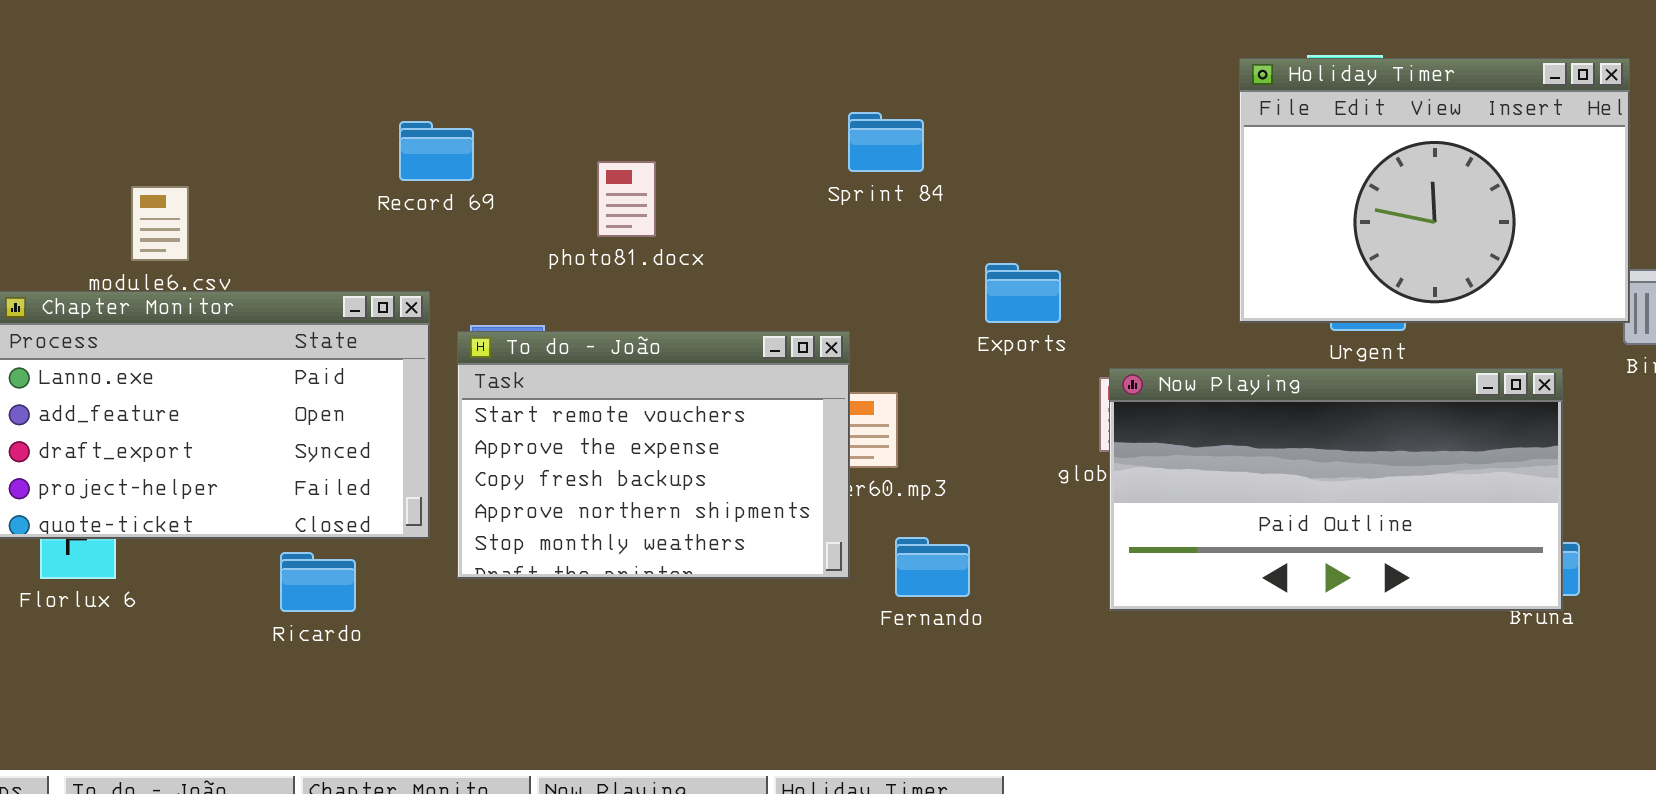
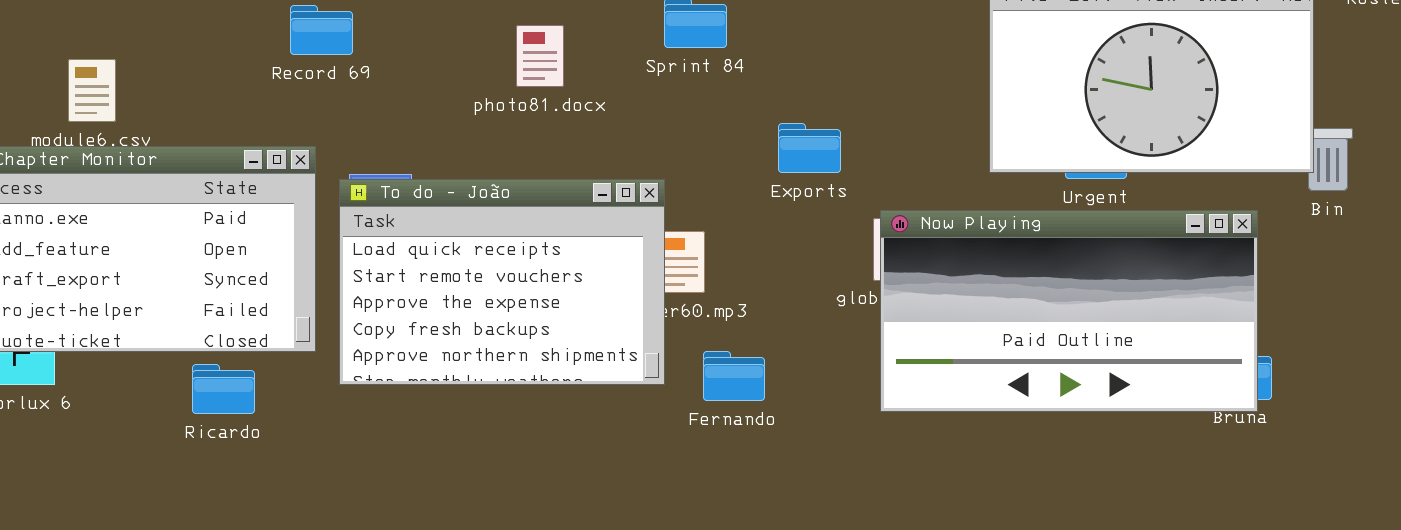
photo81.docx: [597,161,656,237] -> [516,25,564,87], moved
To do - João: [457,331,850,579] -> [339,179,665,385], scrolled up 1 row

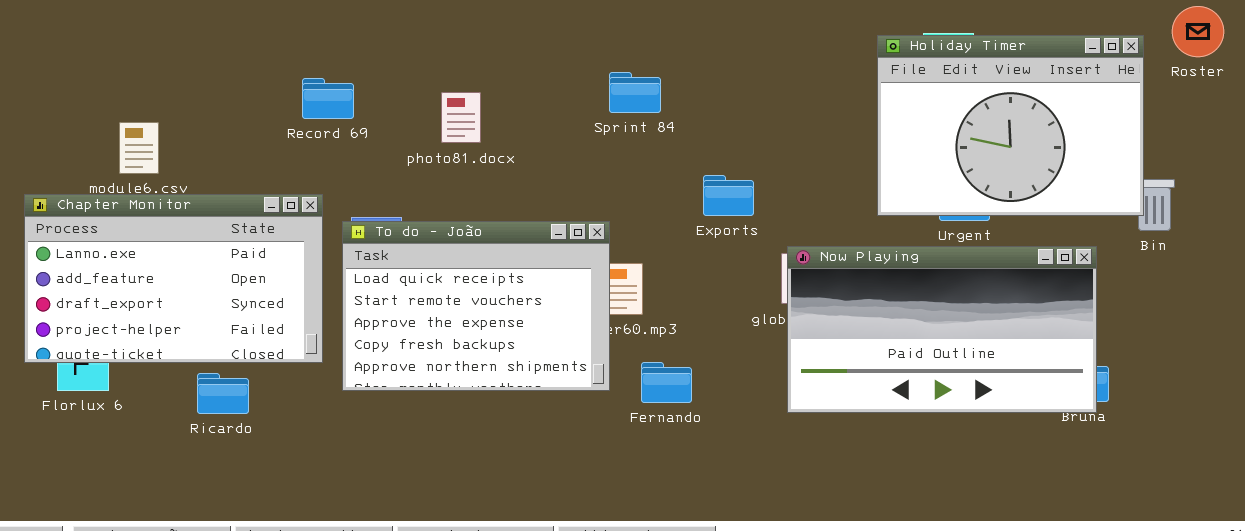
photo81.docx: [516,25,564,87] -> [441,92,481,143], moved
Ricardo: [192,364,255,414] -> [197,373,249,414], moved

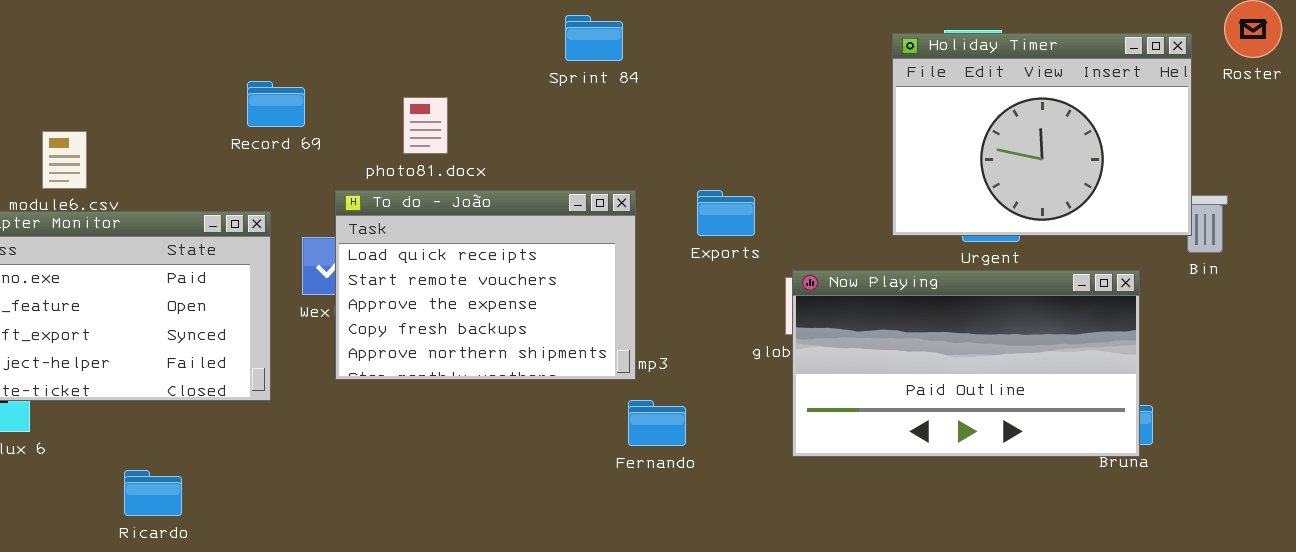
Sprint 84: [609,72,661,113] -> [565,15,623,61], moved
To do - João: [342,221,610,391] -> [335,190,636,380], moved
Ricardo: [197,373,249,414] -> [124,470,182,516], moved

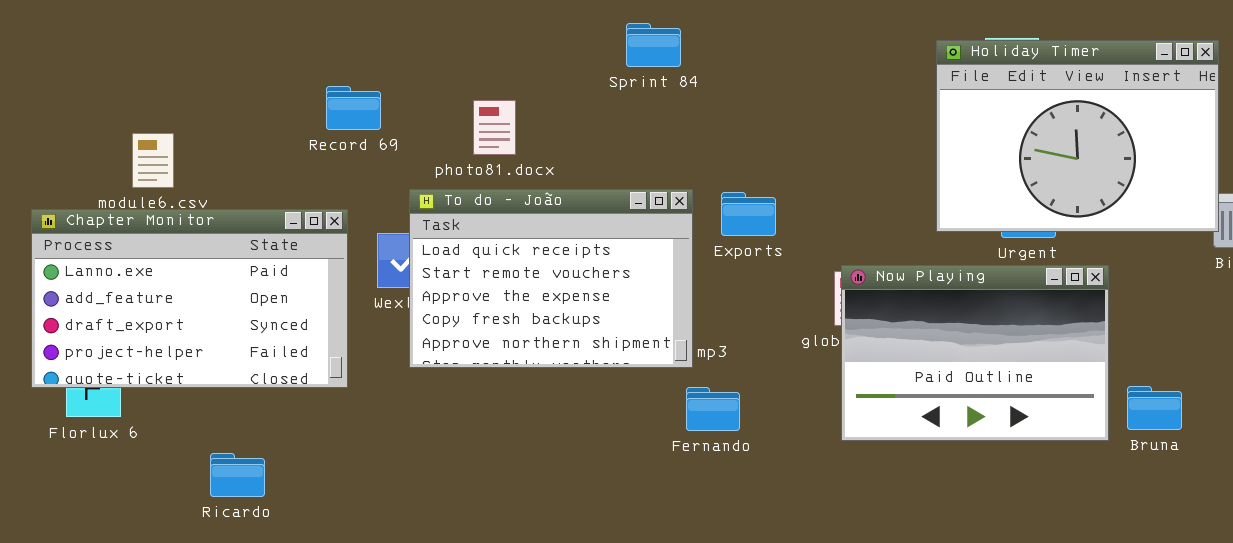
Exports: [697,190,755,236] -> [721,192,776,236], moved
Now Playing: [792,270,1140,457] -> [841,265,1109,441], resized

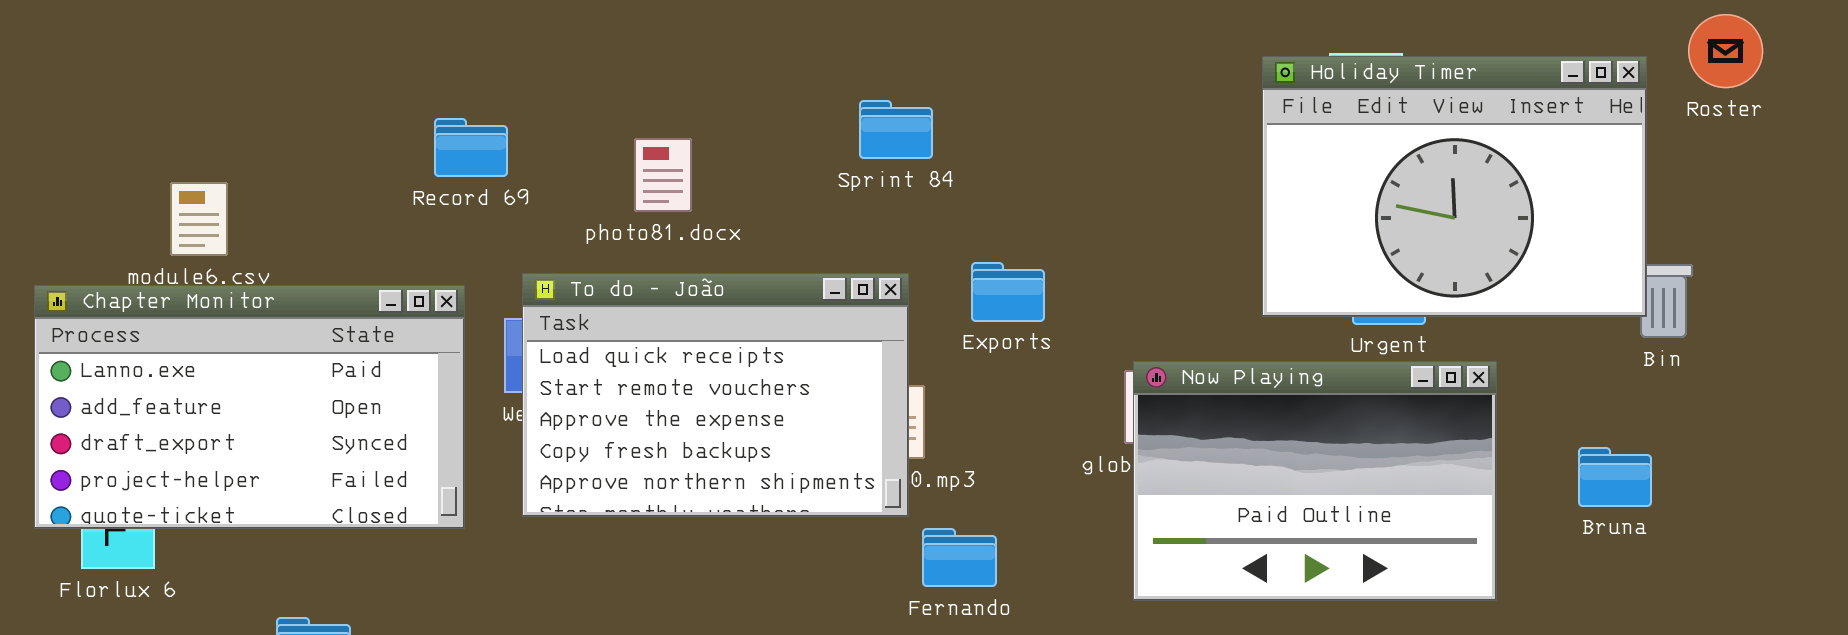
Sprint 84: [626,23,681,67] -> [859,100,933,159], moved
To do - João: [409,189,693,368] -> [522,273,909,517], moved
Bruna: [1127,386,1182,430] -> [1578,447,1652,507], moved

